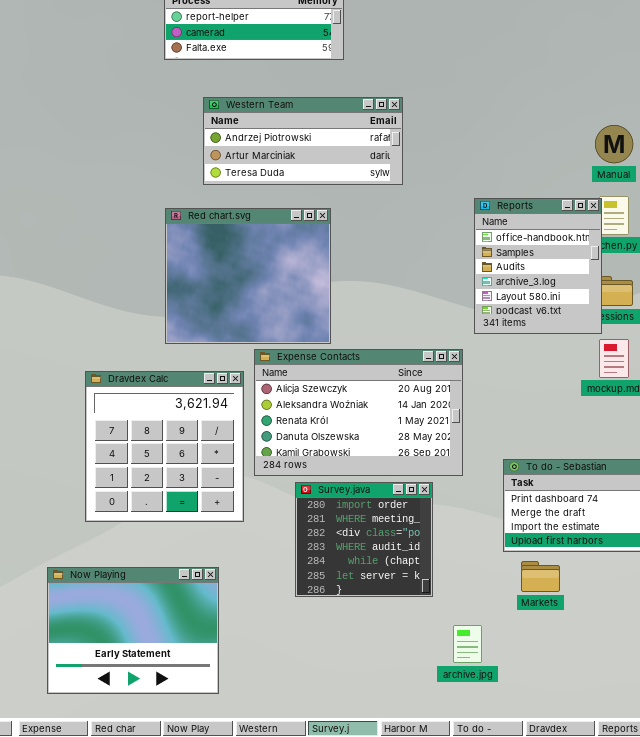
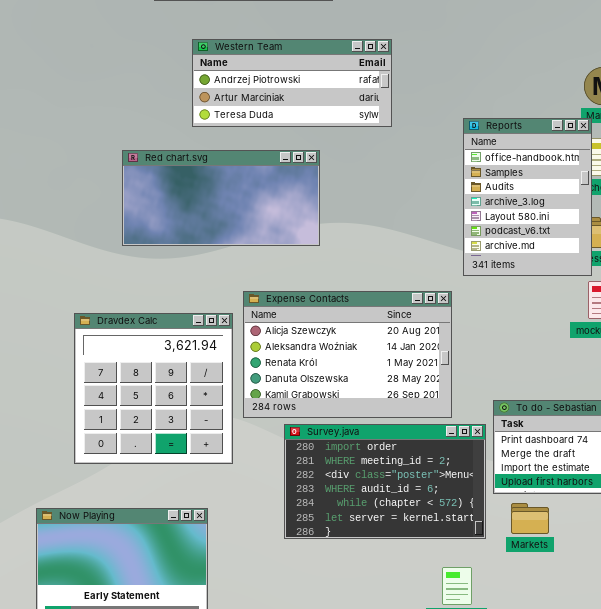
Reports: [474,198,602,334] -> [463,118,592,276], resized
Red chart.svg: [165,208,331,344] -> [122,150,320,246], resized
Survey.java: [295,482,433,597] -> [284,424,486,539], resized

